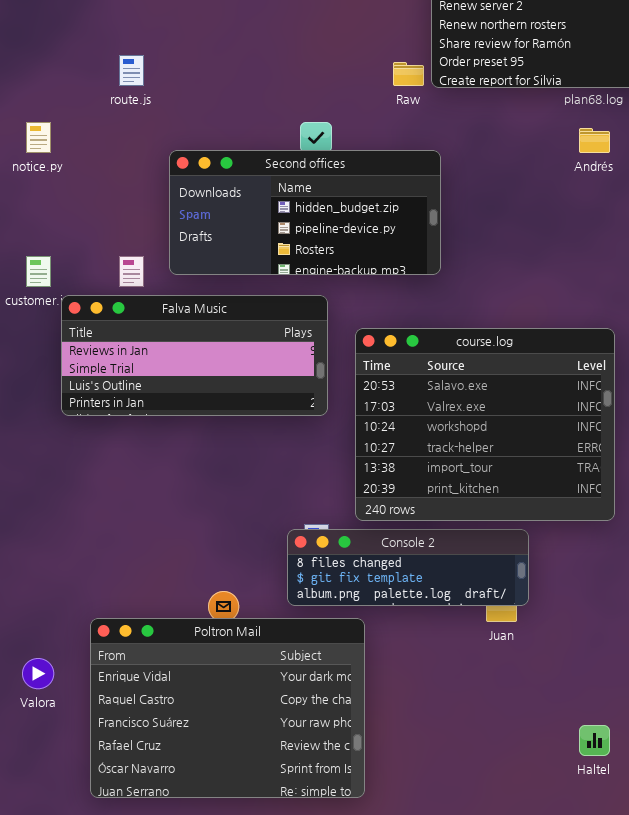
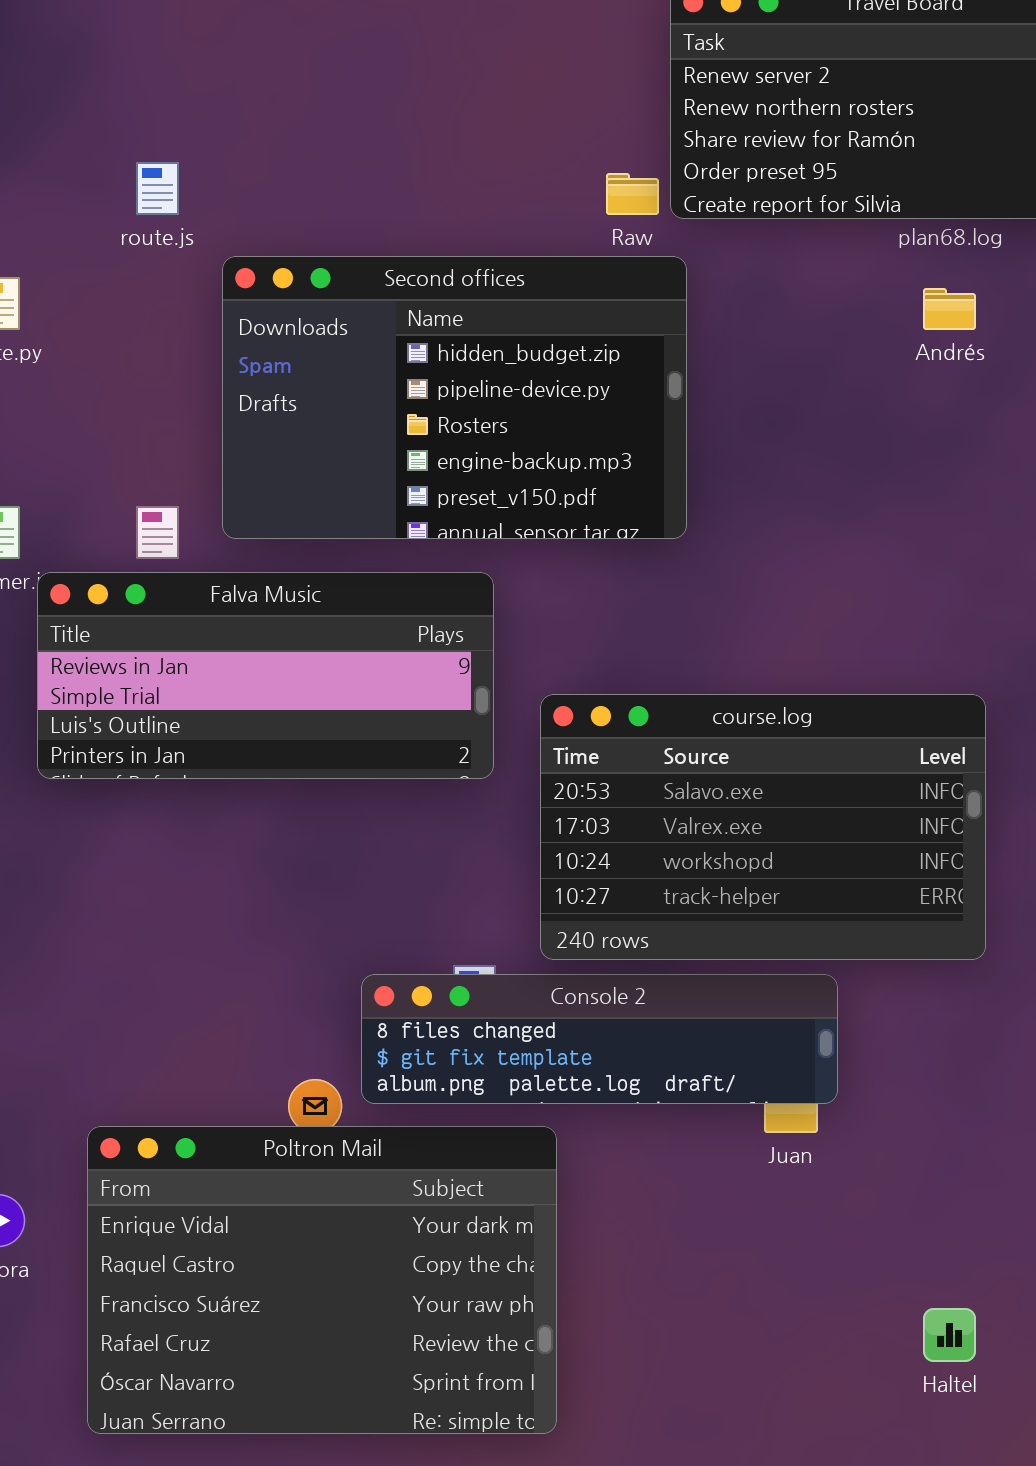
Second offices: [169,150,441,275] -> [222,256,687,539], resized
course.log: [355,328,615,521] -> [540,694,986,960], resized
Console 2: [287,529,529,606] -> [361,974,838,1104], resized

